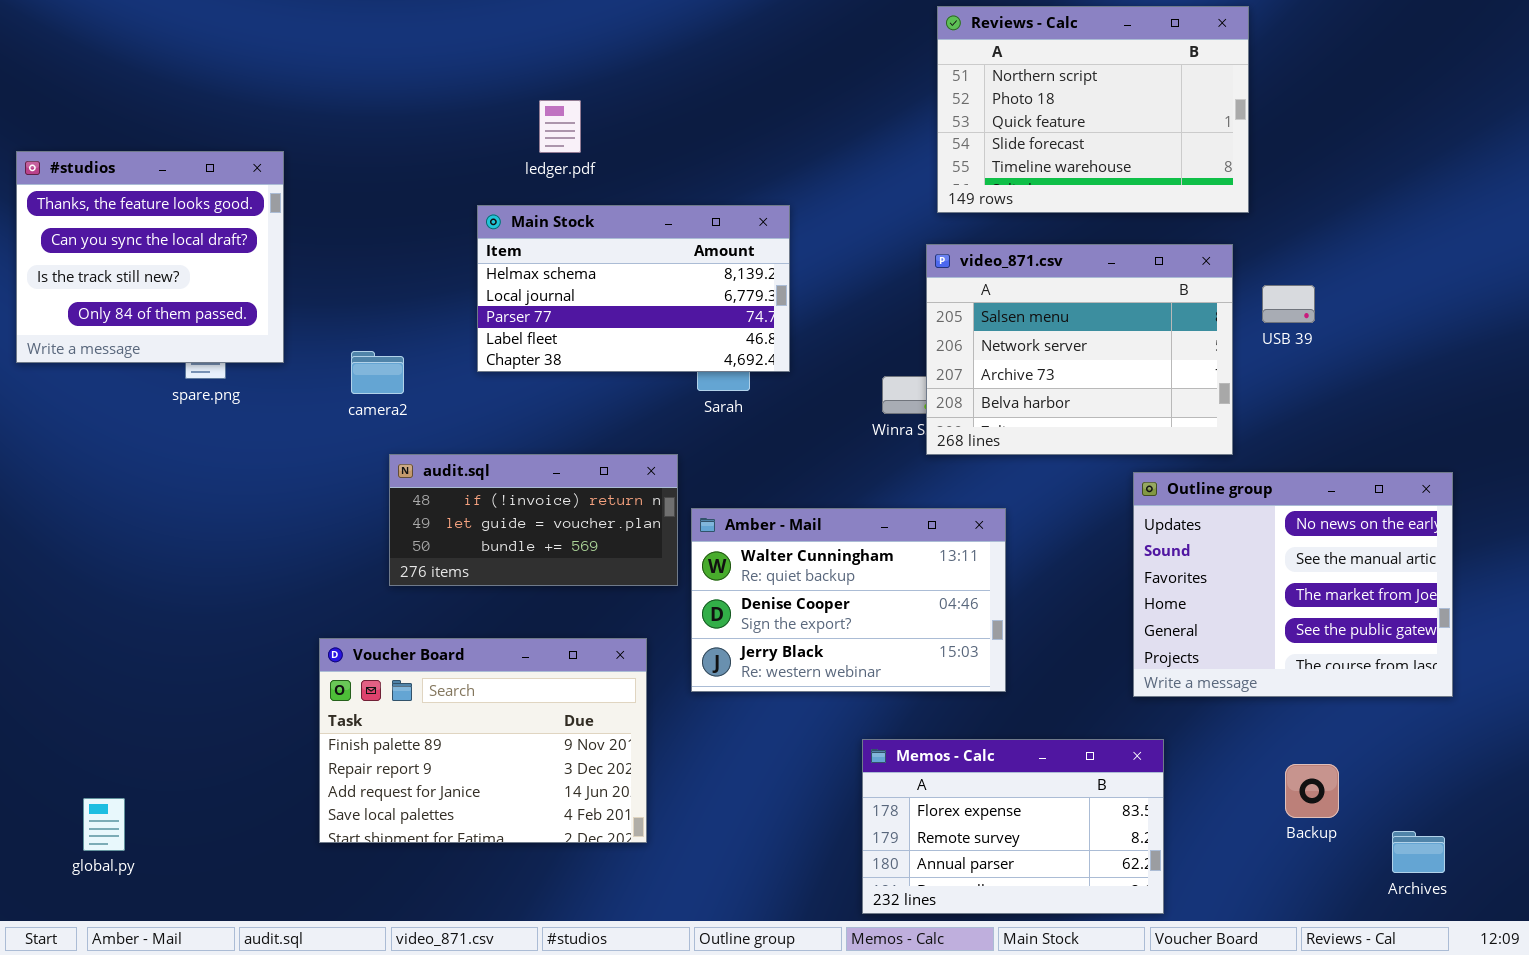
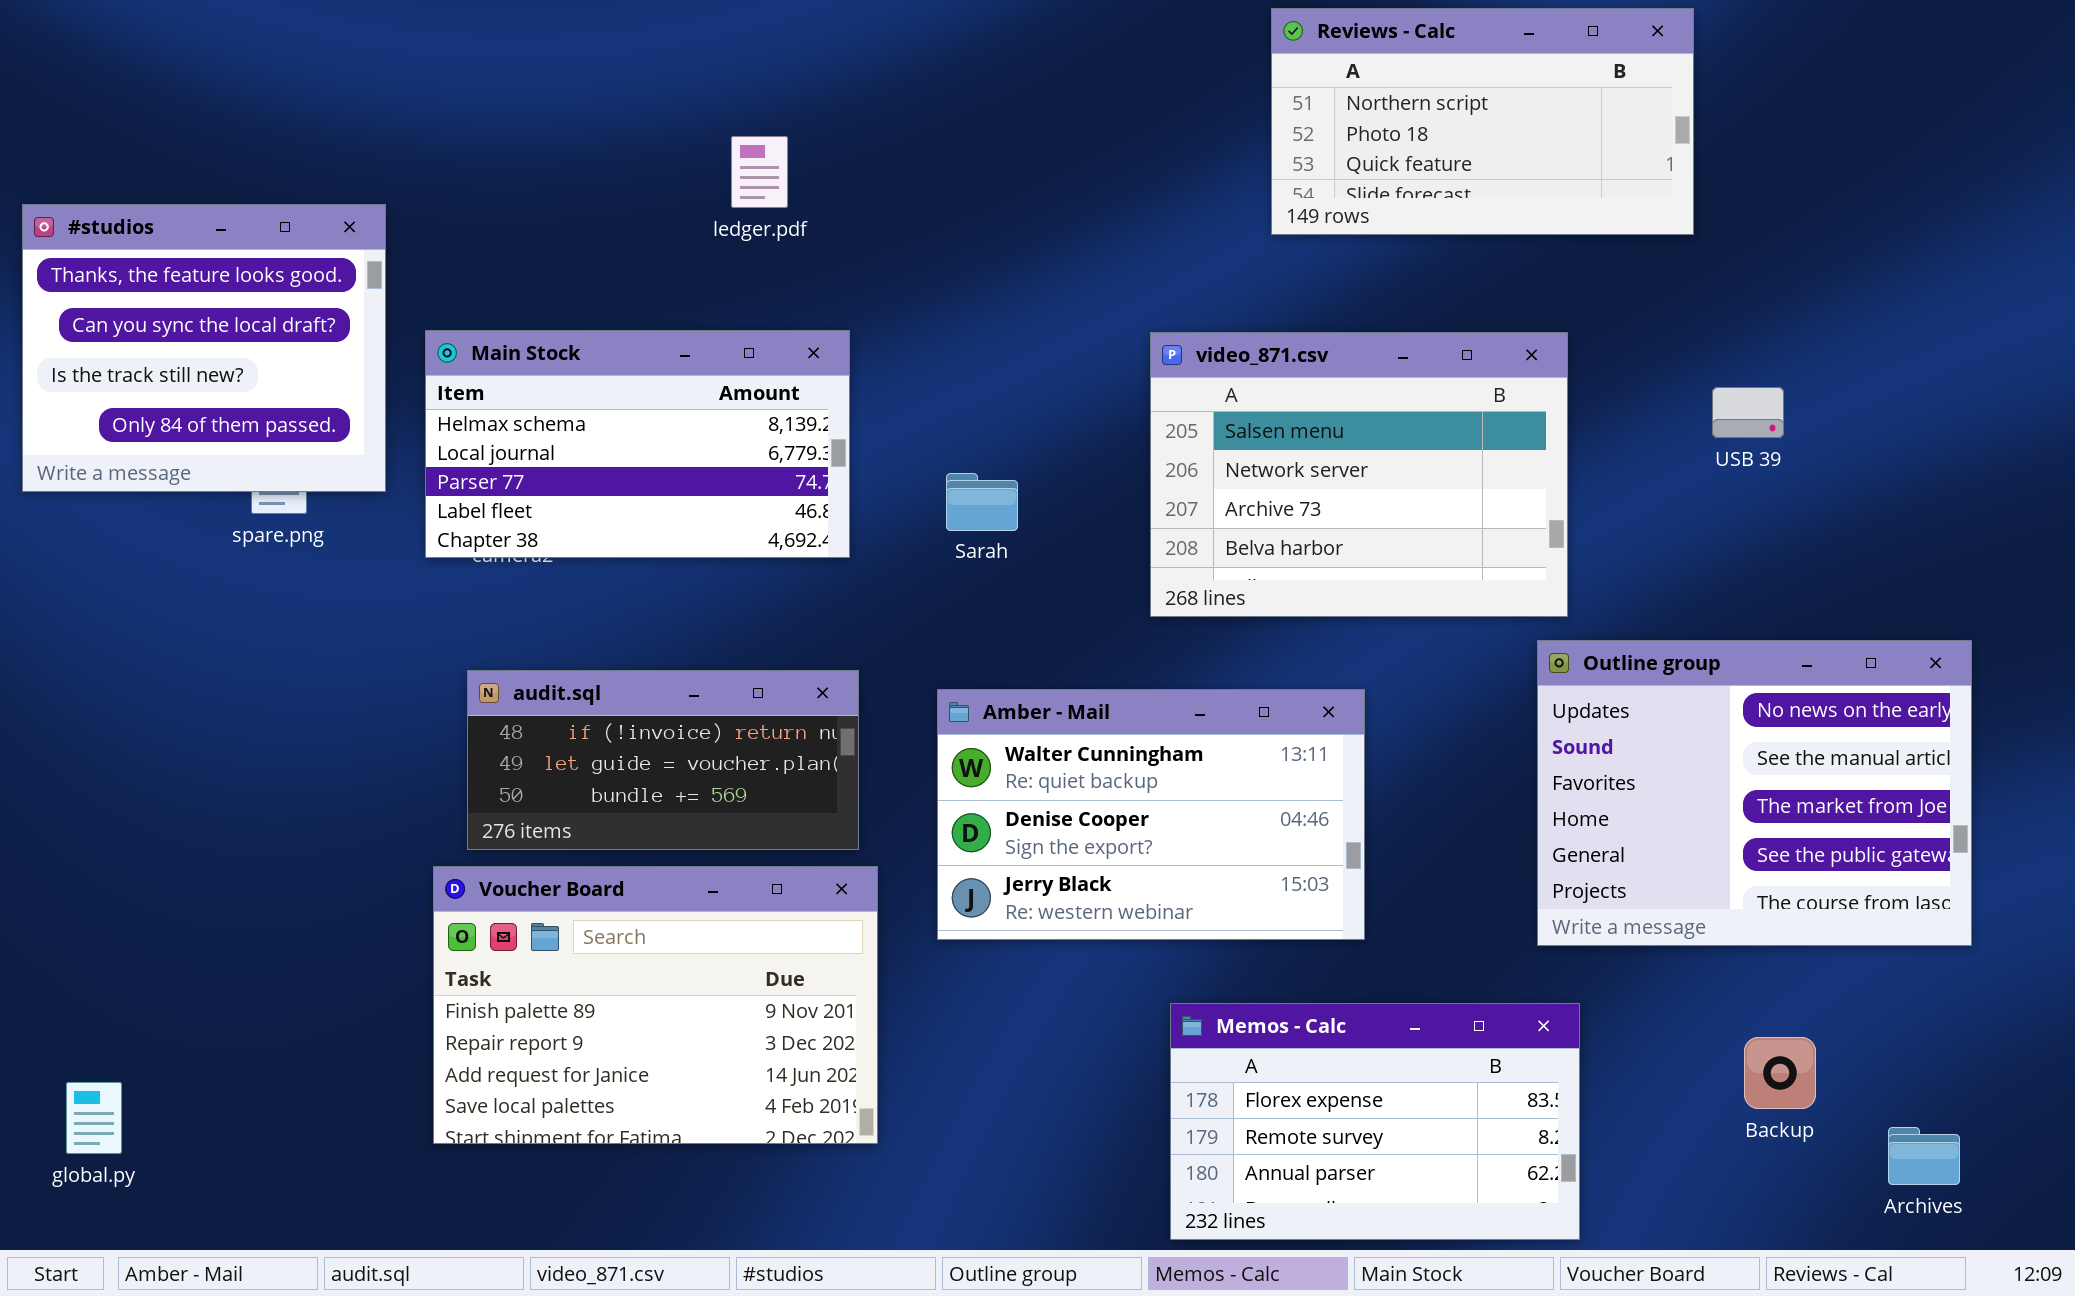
Reviews - Calc: [937,6,1249,213] -> [1271,8,1694,235], resized
Main Stock: [477,205,790,372] -> [425,330,850,558], moved
video_871.csv: [926,244,1233,455] -> [1150,332,1568,617], moved
audit.sql: [389,454,678,586] -> [467,670,859,850], moved
global.py: [83,798,125,851] -> [66,1082,122,1154], moved

